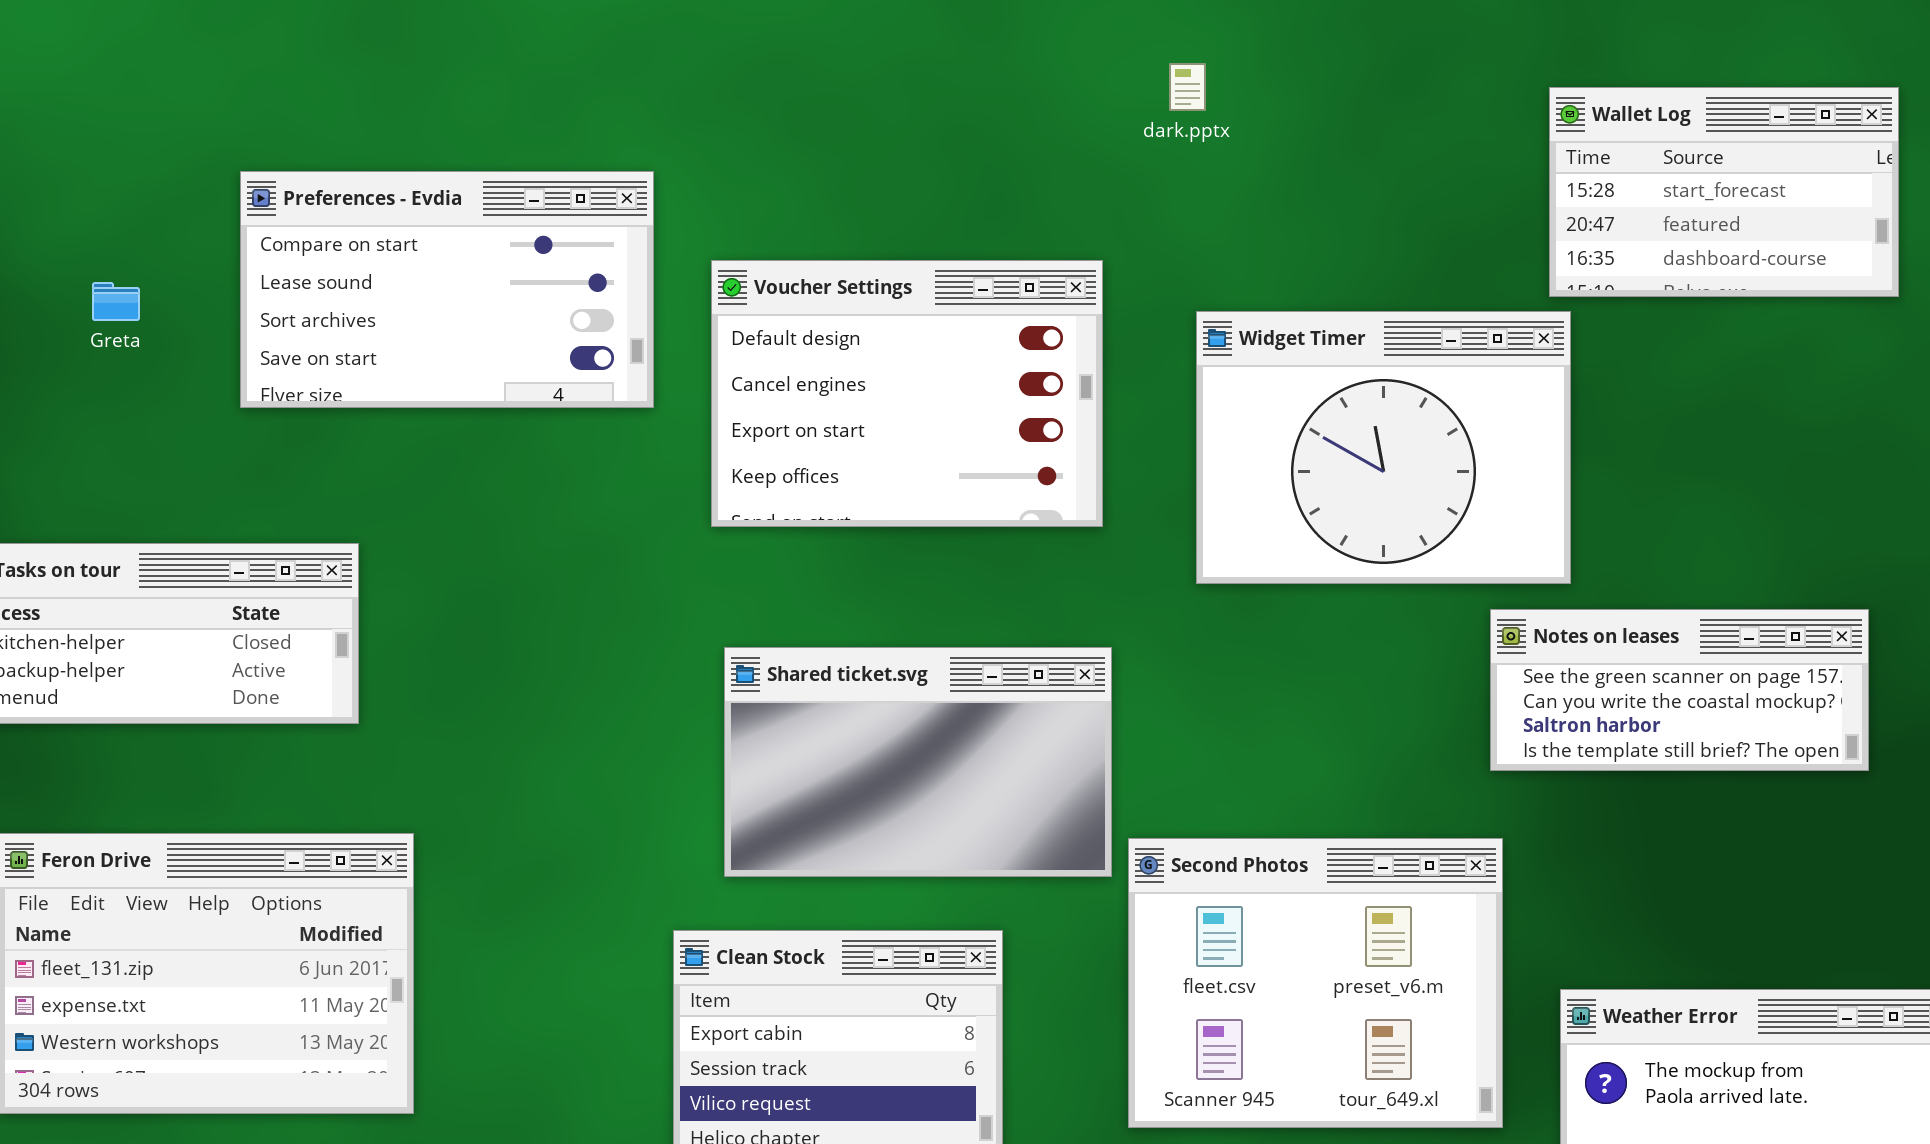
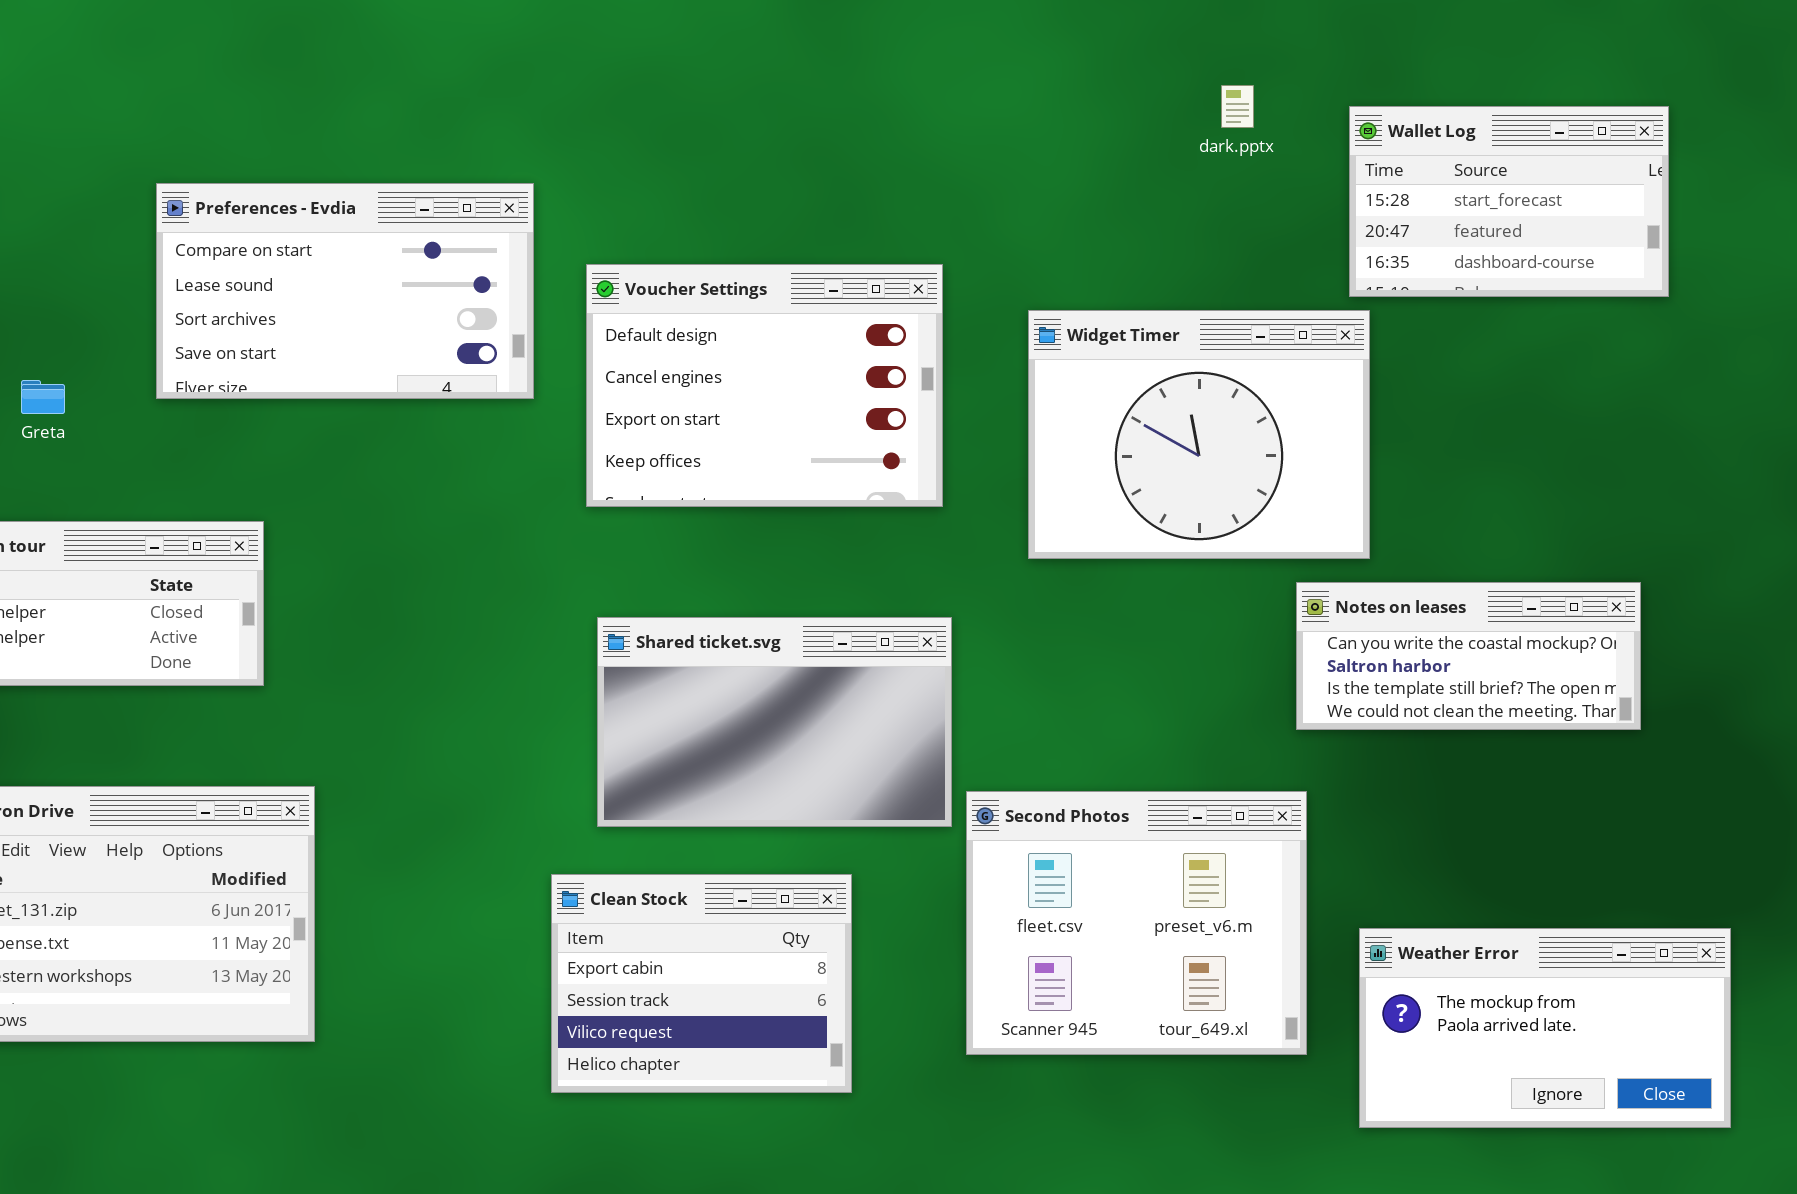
dark.pptx: [1169,63,1206,111] -> [1221,85,1254,128], moved
Greta: [92,282,140,321] -> [21,380,65,414], moved
Notes on leases: [1490,609,1869,771] -> [1296,582,1641,730], scrolled down 1 row

